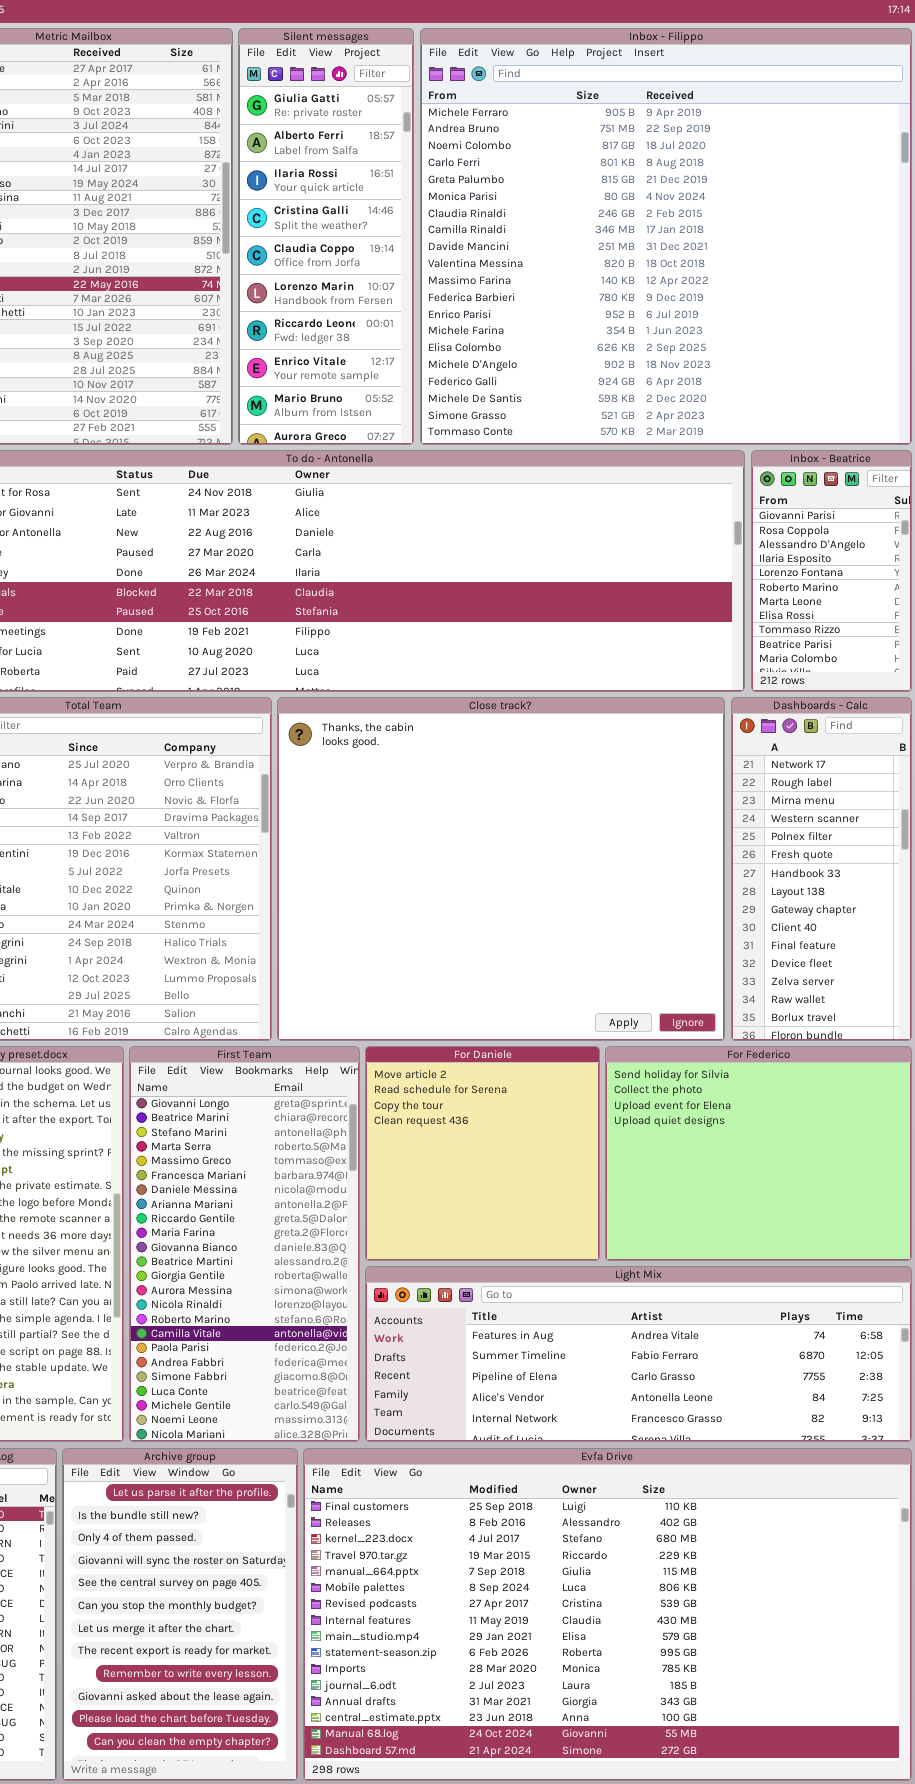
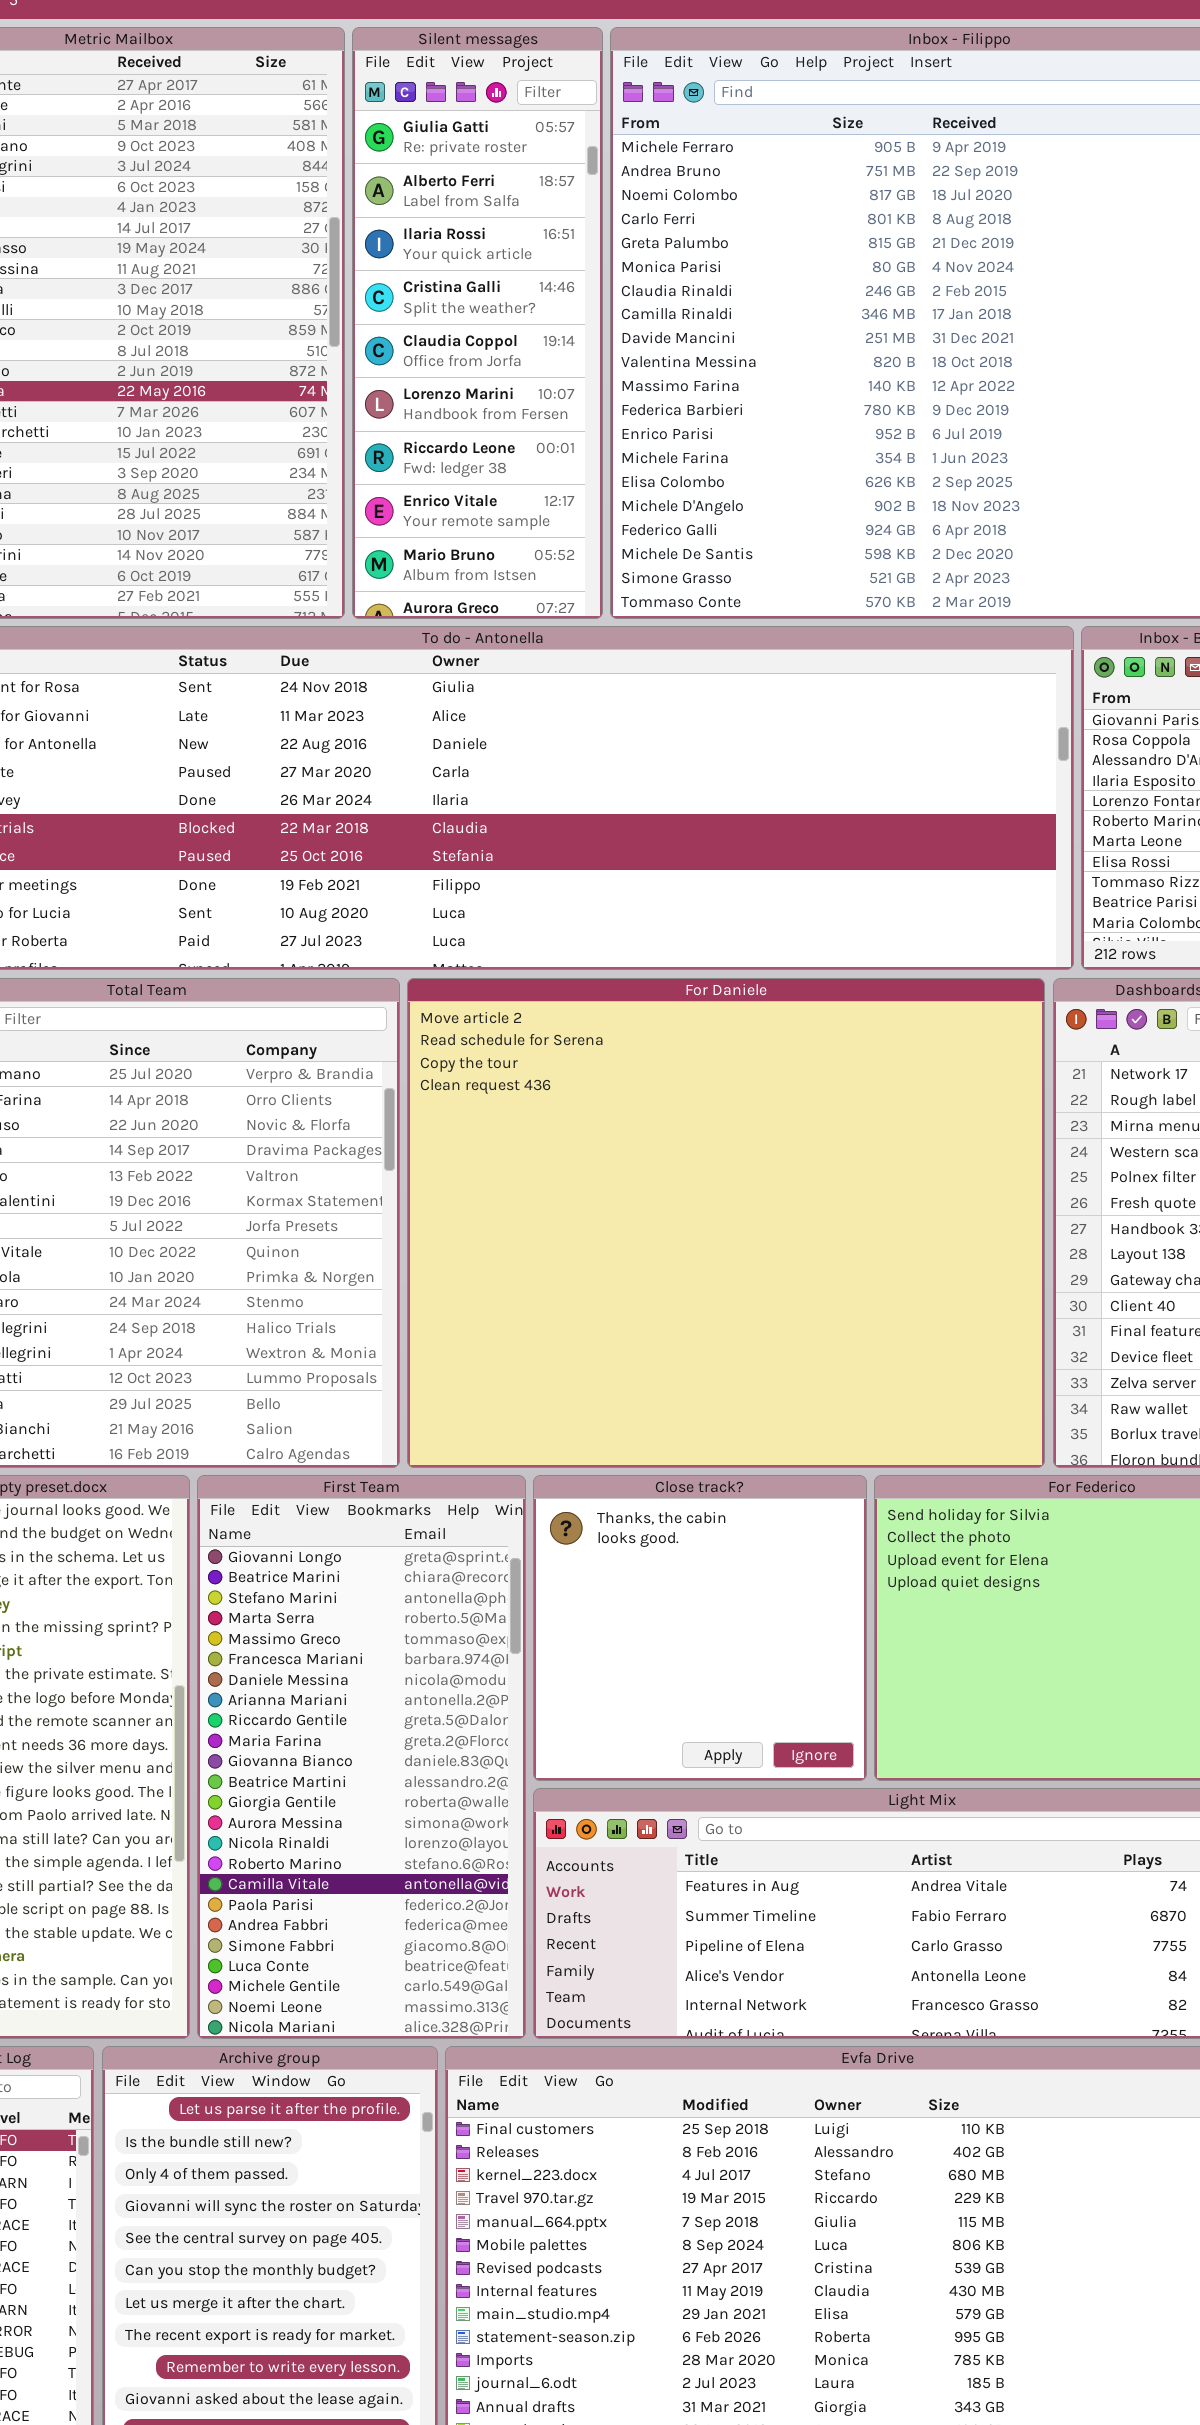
Close track?: [277,697,725,1041] -> [533,1475,867,1781], moved, resized
For Daniele: [365,1046,600,1261] -> [407,978,1045,1468], moved, resized

